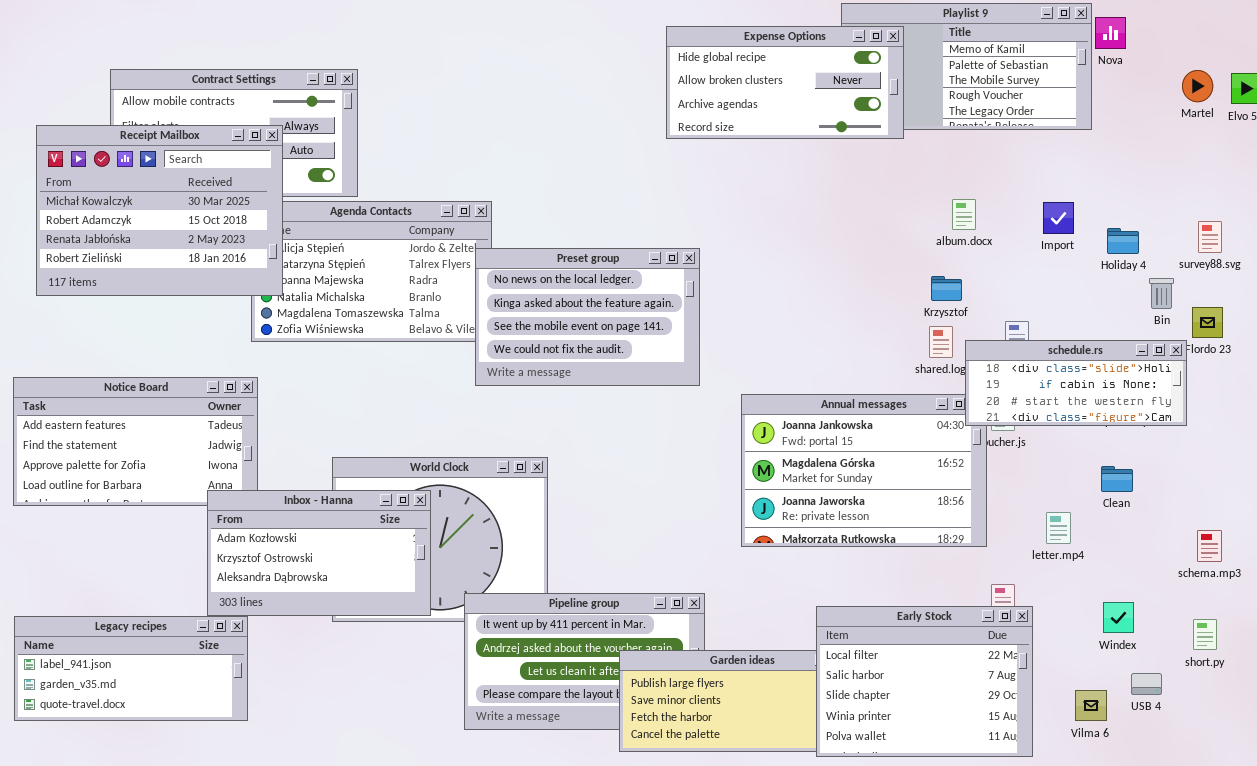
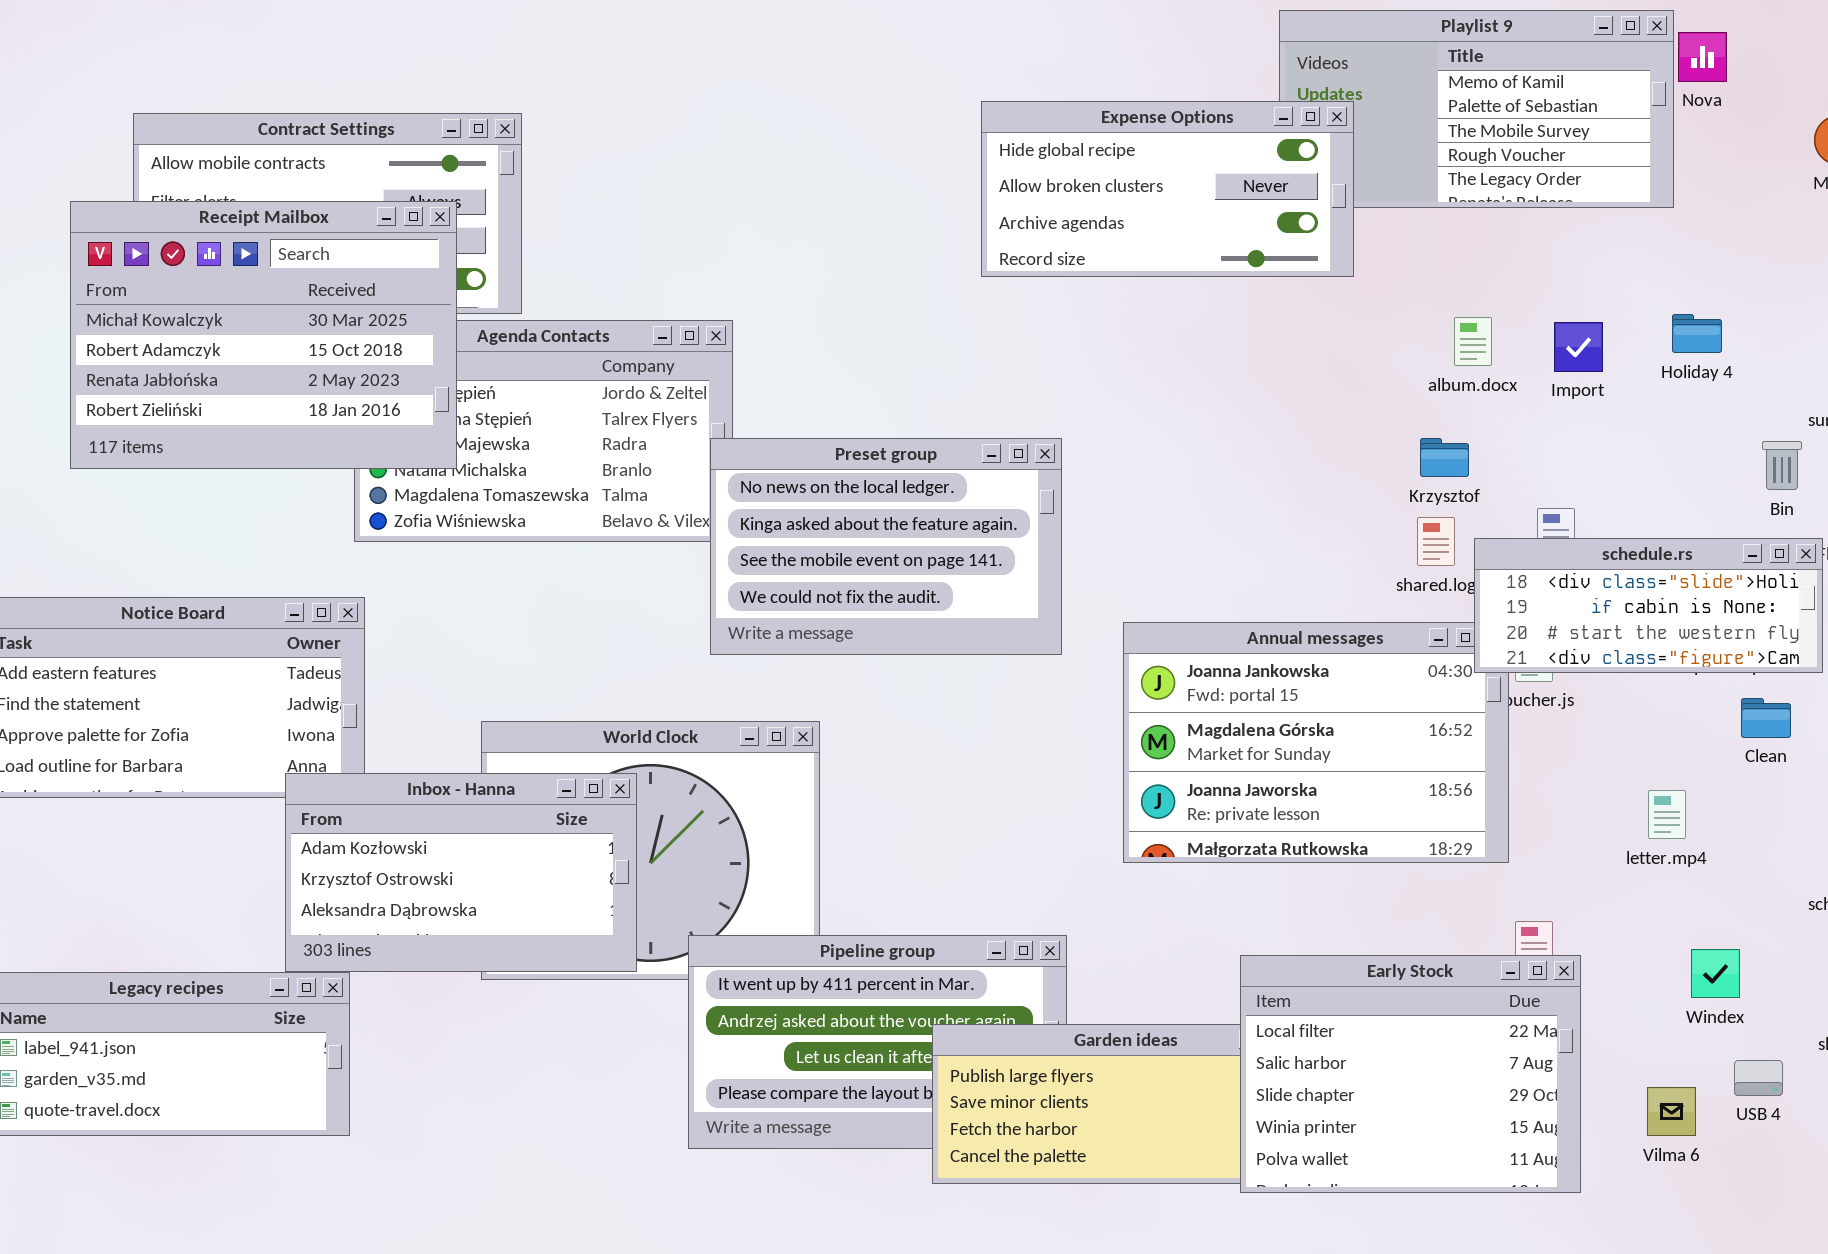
Expense Options: [666,26,904,139] -> [981,101,1354,277], moved
Receipt Mailbox: [36,125,283,296] -> [70,201,457,469], moved
Import: [1043,202,1074,234] -> [1554,322,1603,372], moved
Holiday 4: [1107,228,1139,254] -> [1672,314,1722,353], moved
Preset group: [475,248,700,386] -> [710,438,1062,655], moved
Clean: [1101,466,1133,492] -> [1741,698,1791,738], moved
letter.mp4: [1046,512,1071,544] -> [1648,790,1686,839], moved

